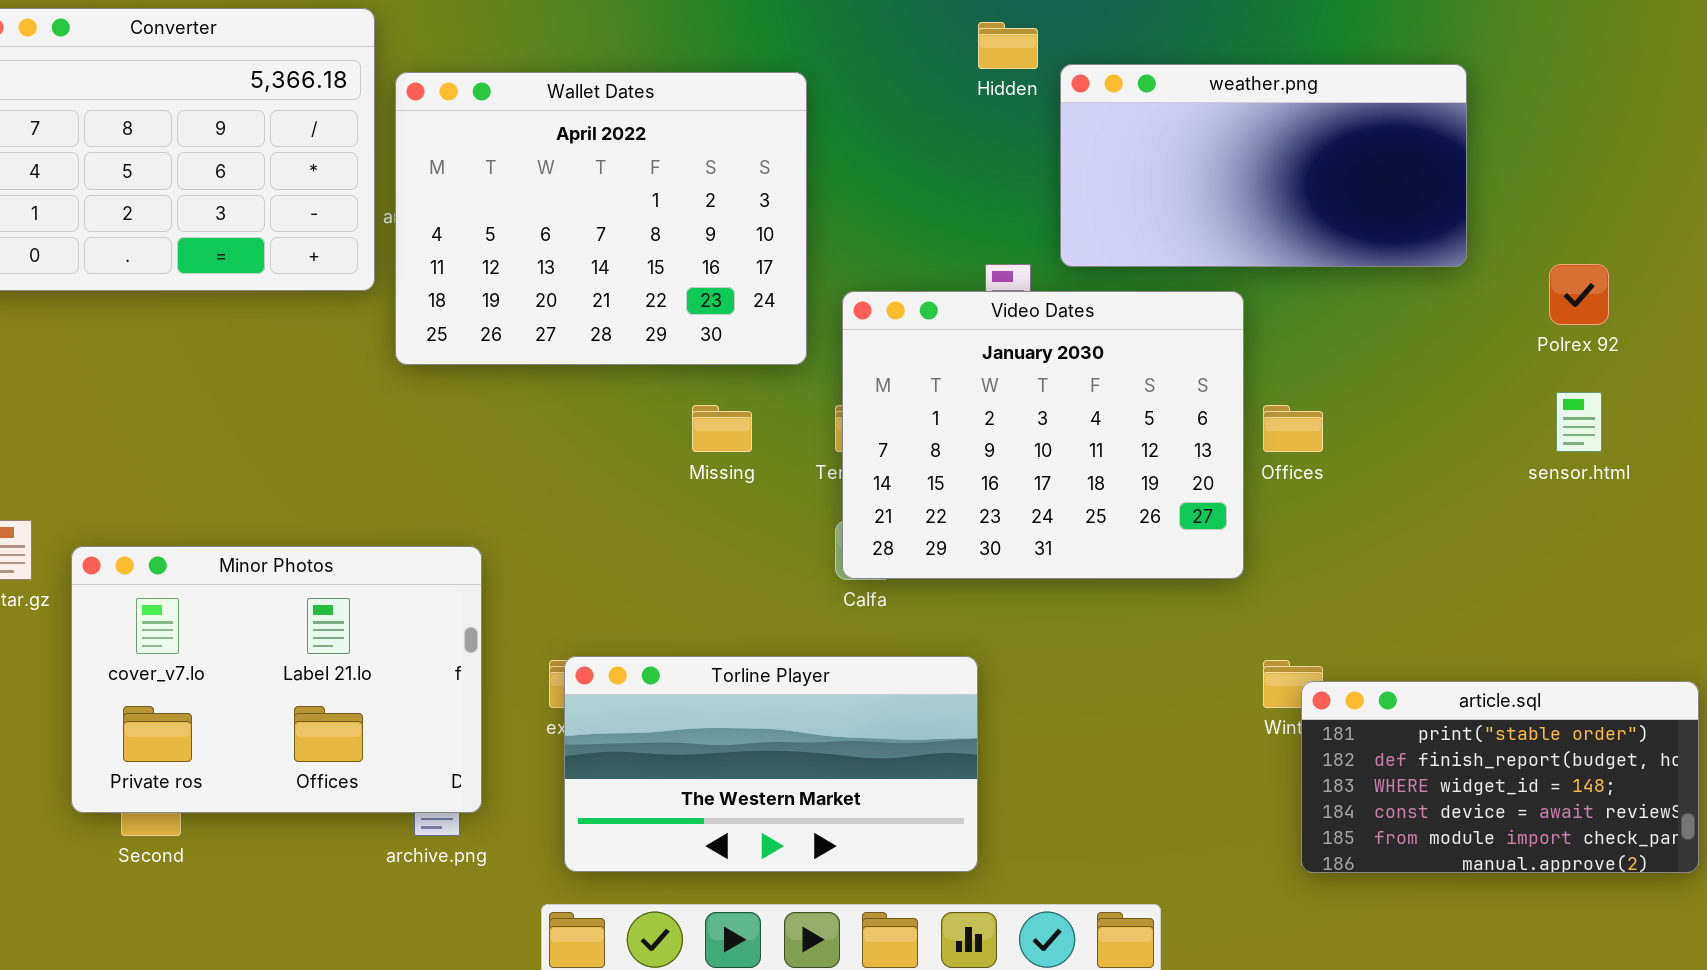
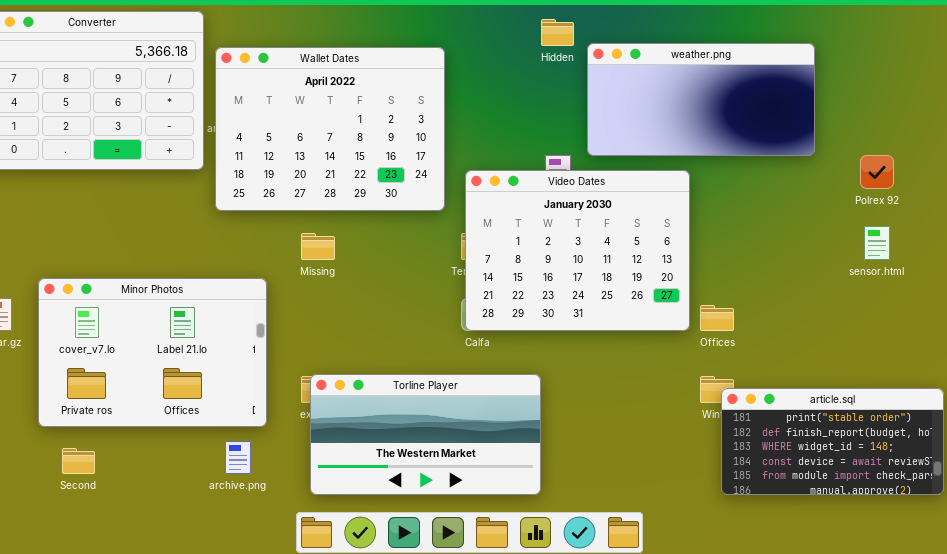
Missing: [692,405,752,452] -> [301,233,335,260], moved
Offices: [1263,405,1323,452] -> [700,305,734,331], moved
Minor Photos: [71,546,482,813] -> [38,278,267,427], moved

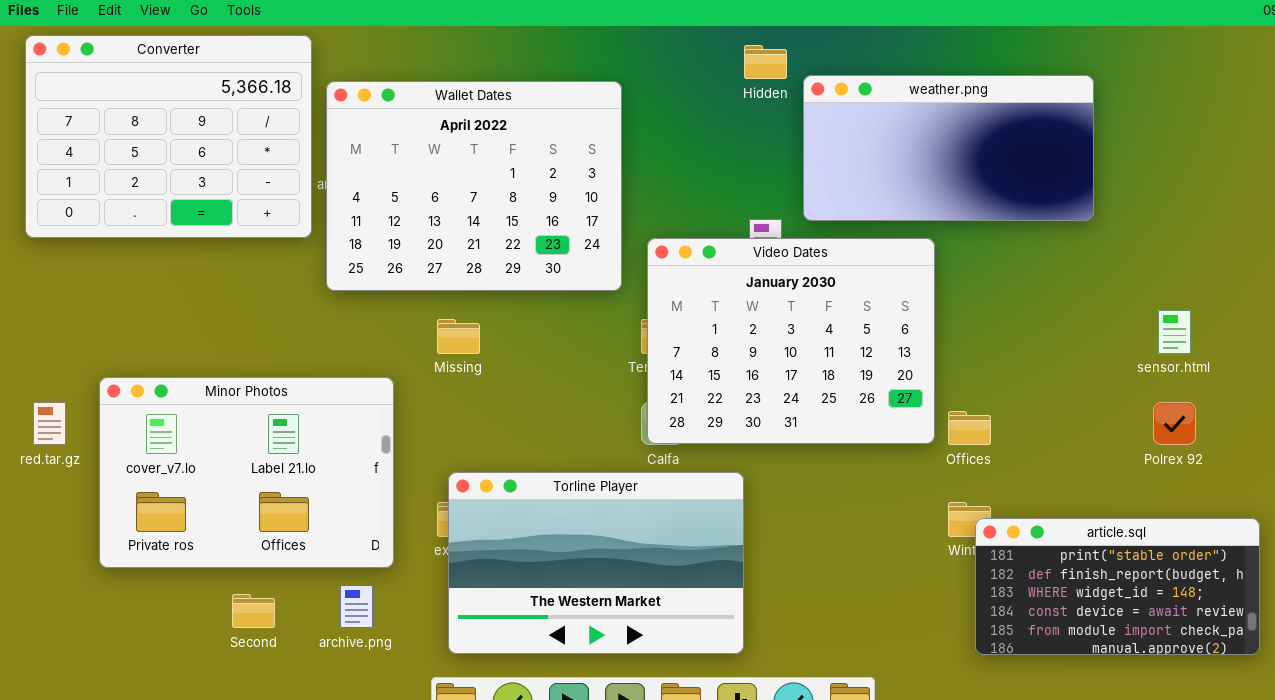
Polrex 92: [860,155,894,189] -> [1153,402,1196,445], moved
Torline Player: [310,374,541,495] -> [448,472,744,654], resized
Second: [62,448,95,474] -> [232,594,275,628], moved

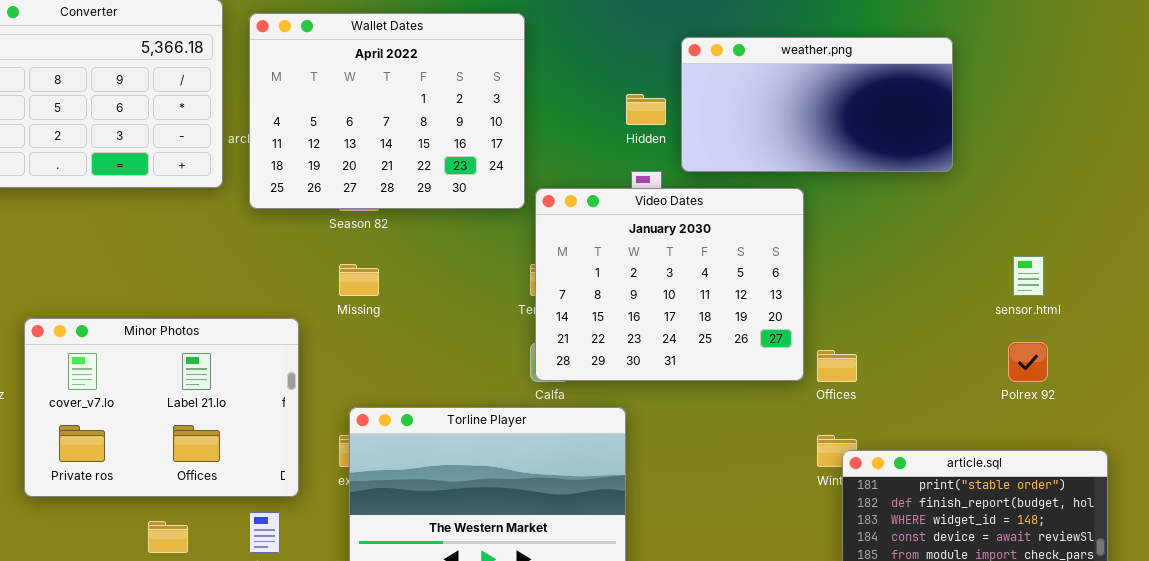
Hidden: [744,45,787,79] -> [626,94,666,125], moved
Wallet Dates: [326,81,622,291] -> [249,13,525,209], moved

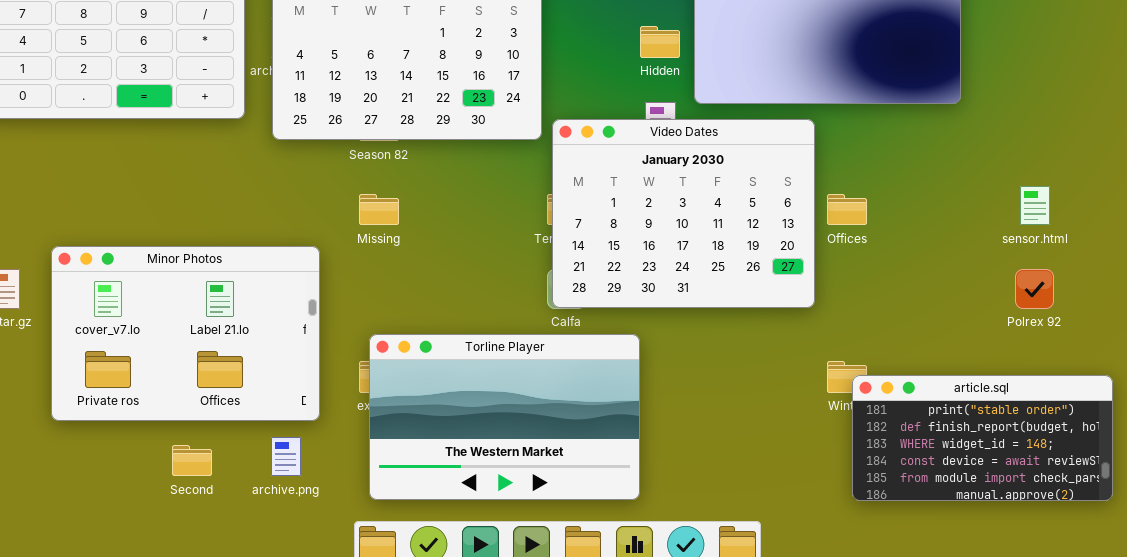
Offices: [817,350,857,382] -> [827,194,867,225], moved

